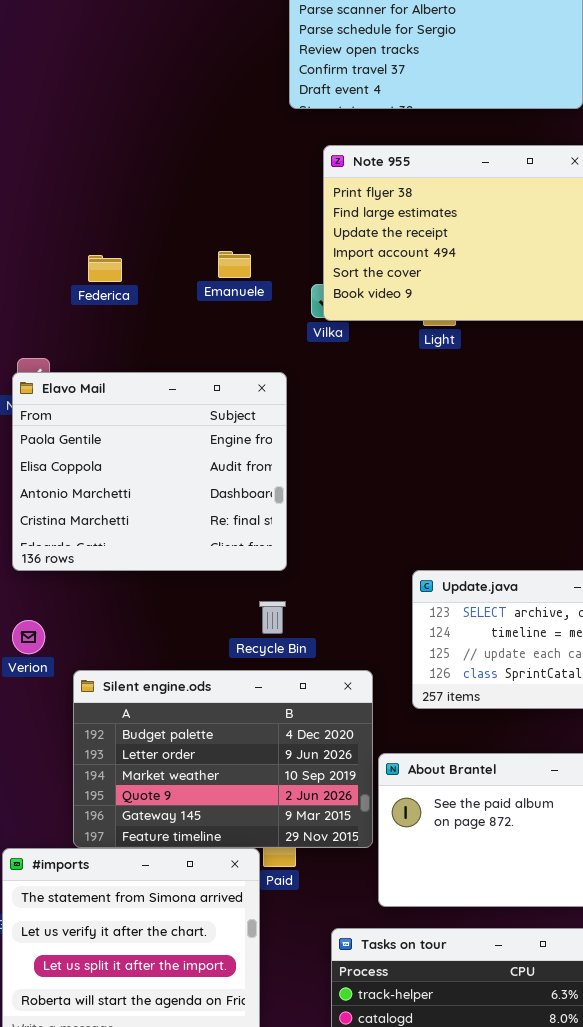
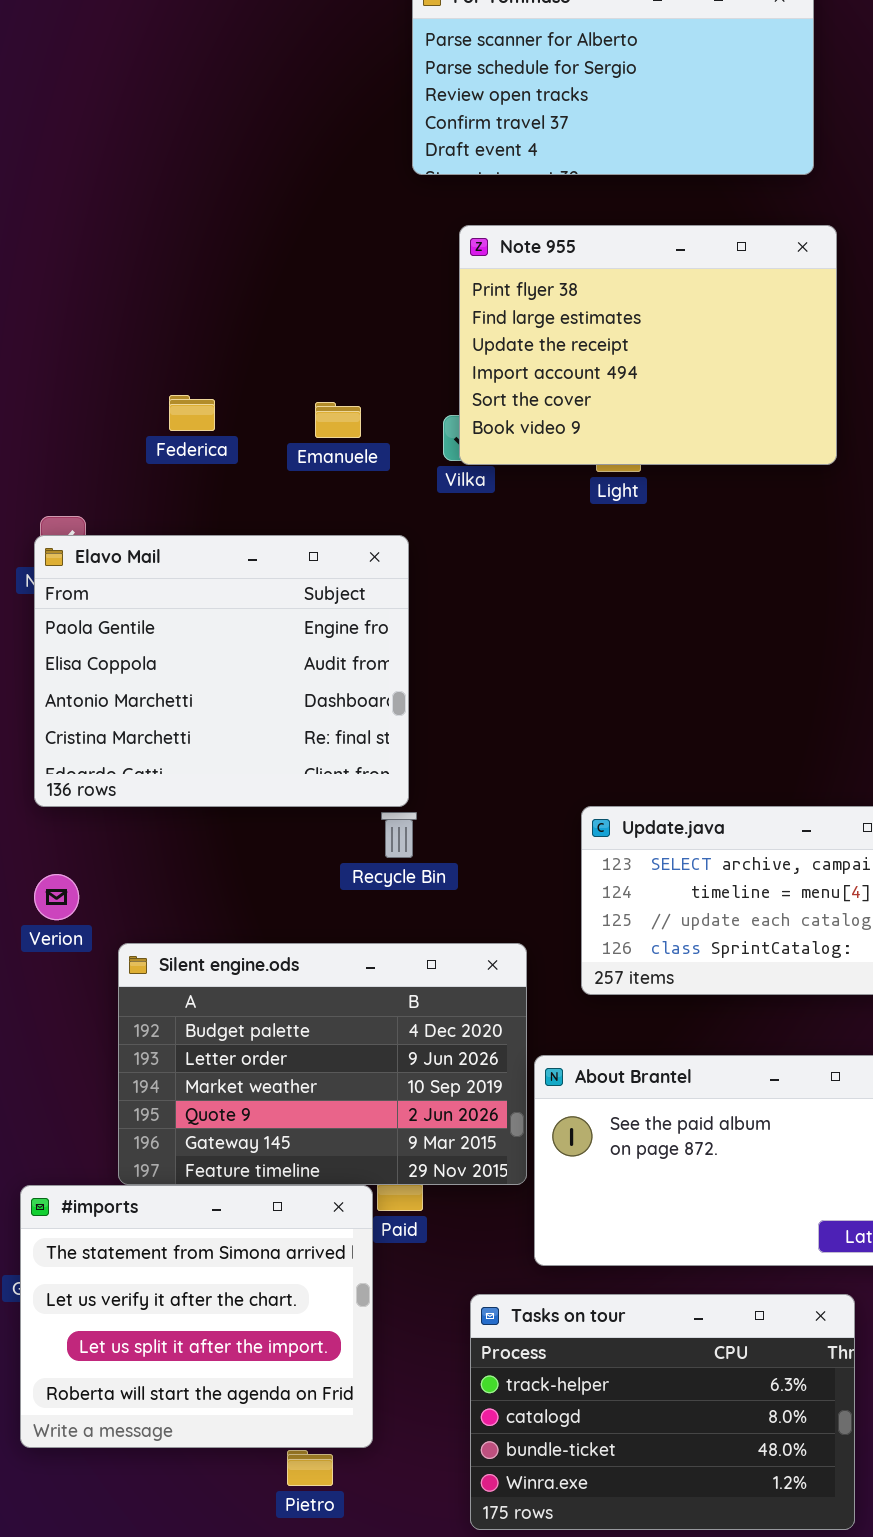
Emanuele: [218,251,251,278] -> [315,402,361,438], moved
Federica: [88,255,122,282] -> [169,395,215,431], moved
Recycle Bin: [259,601,286,634] -> [381,812,417,858], moved

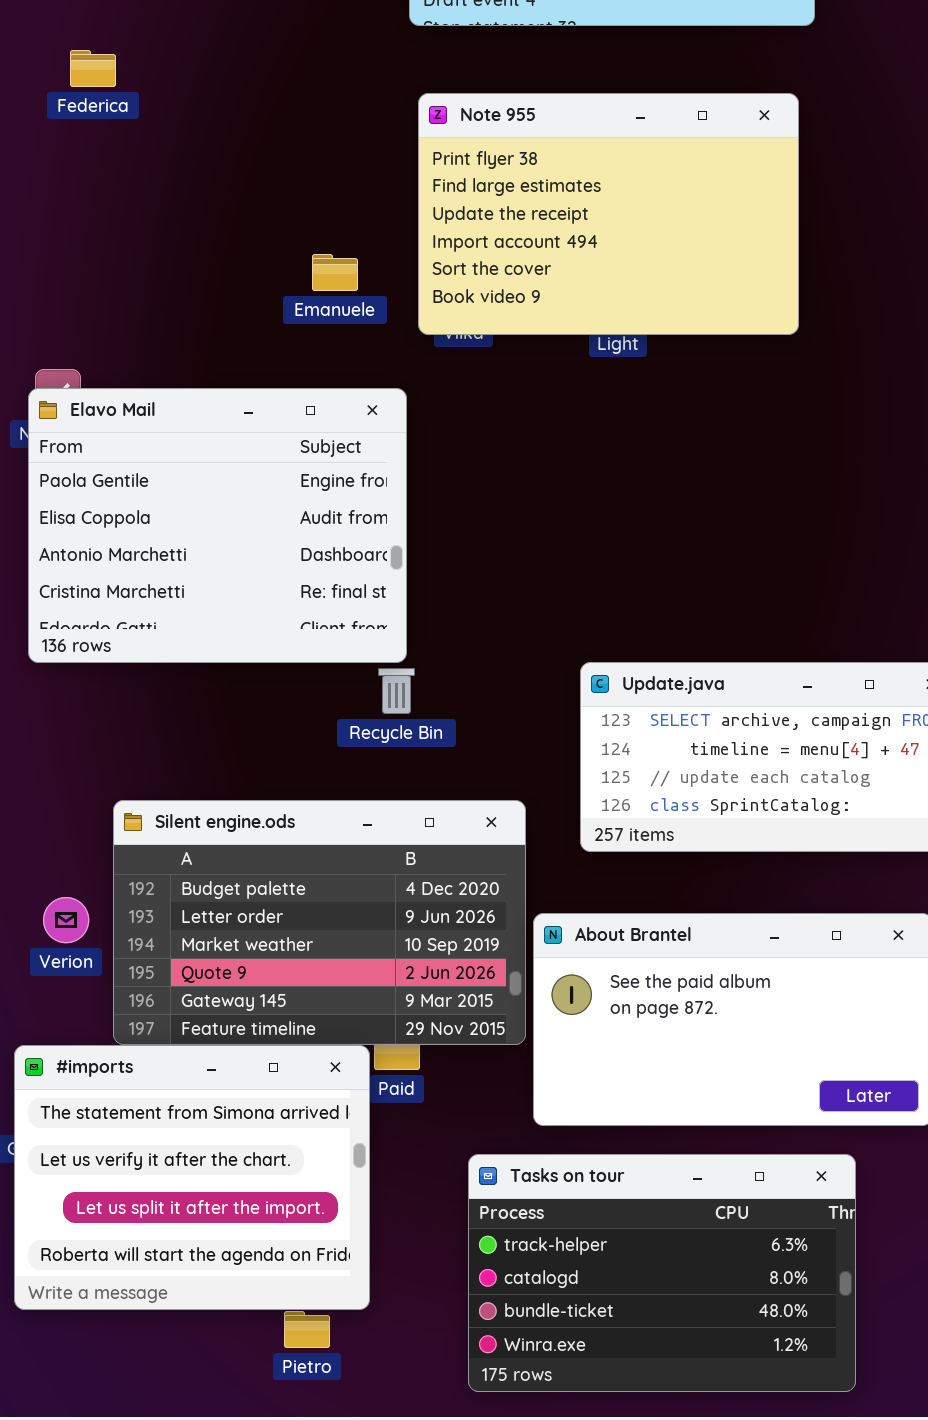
Note 955: [459,225,837,465] -> [418,93,799,335], moved
Federica: [169,395,215,431] -> [70,50,116,87], moved
Verion: [34,874,79,920] -> [43,897,89,943], moved

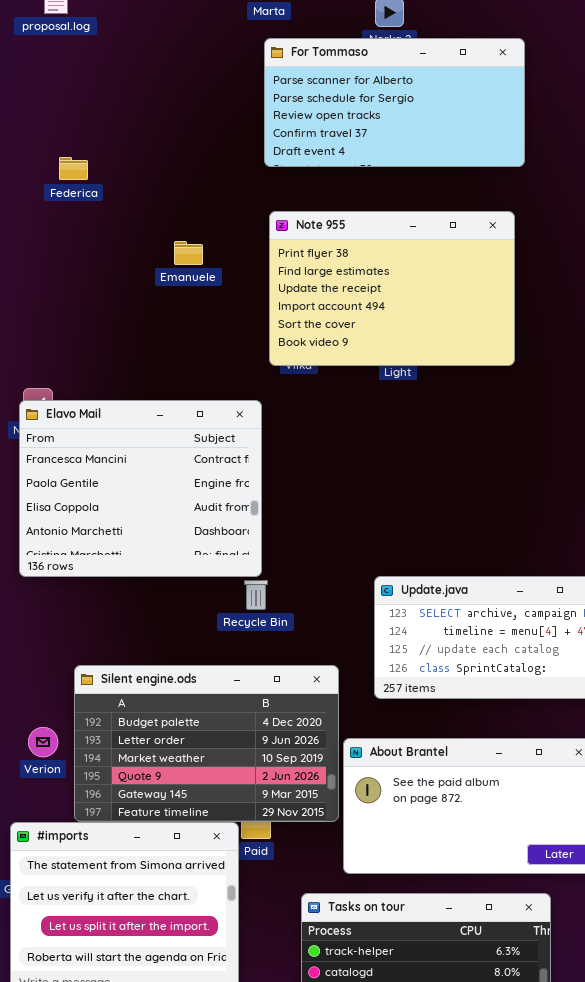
Federica: [70,50,116,87] -> [59,157,88,180], moved
Emanuele: [312,254,358,291] -> [174,241,203,265], moved
Elavo Mail: [28,388,407,663] -> [19,400,262,577], scrolled up 1 row

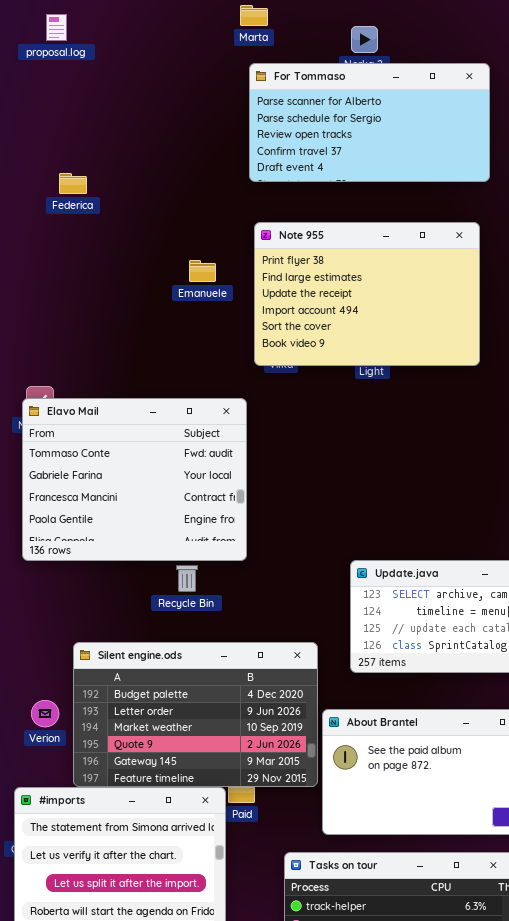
Emanuele: [174,241,203,265] -> [189,260,216,282], moved
Elavo Mail: [19,400,262,577] -> [22,398,247,561], scrolled up 2 rows
Recycle Bin: [244,580,268,610] -> [176,565,198,592], moved

